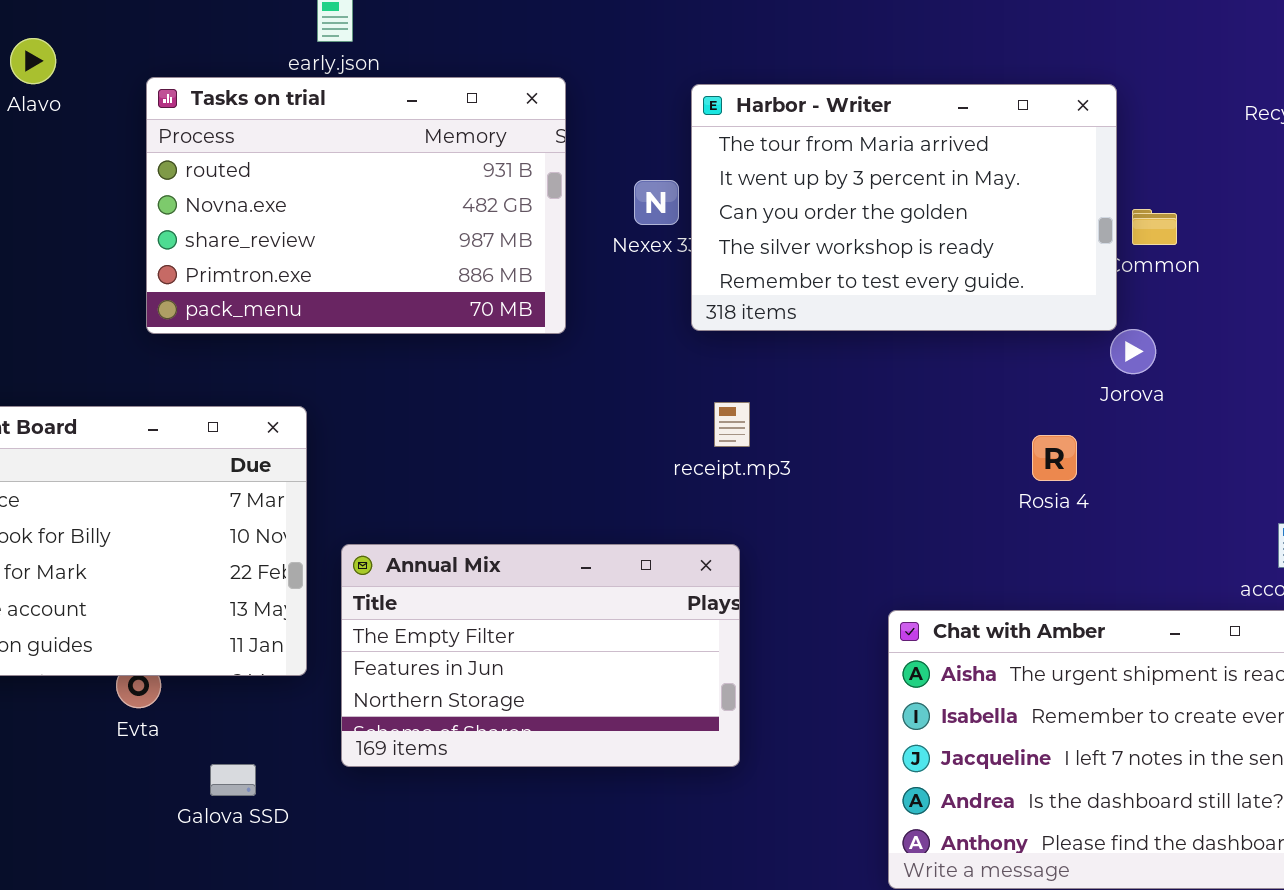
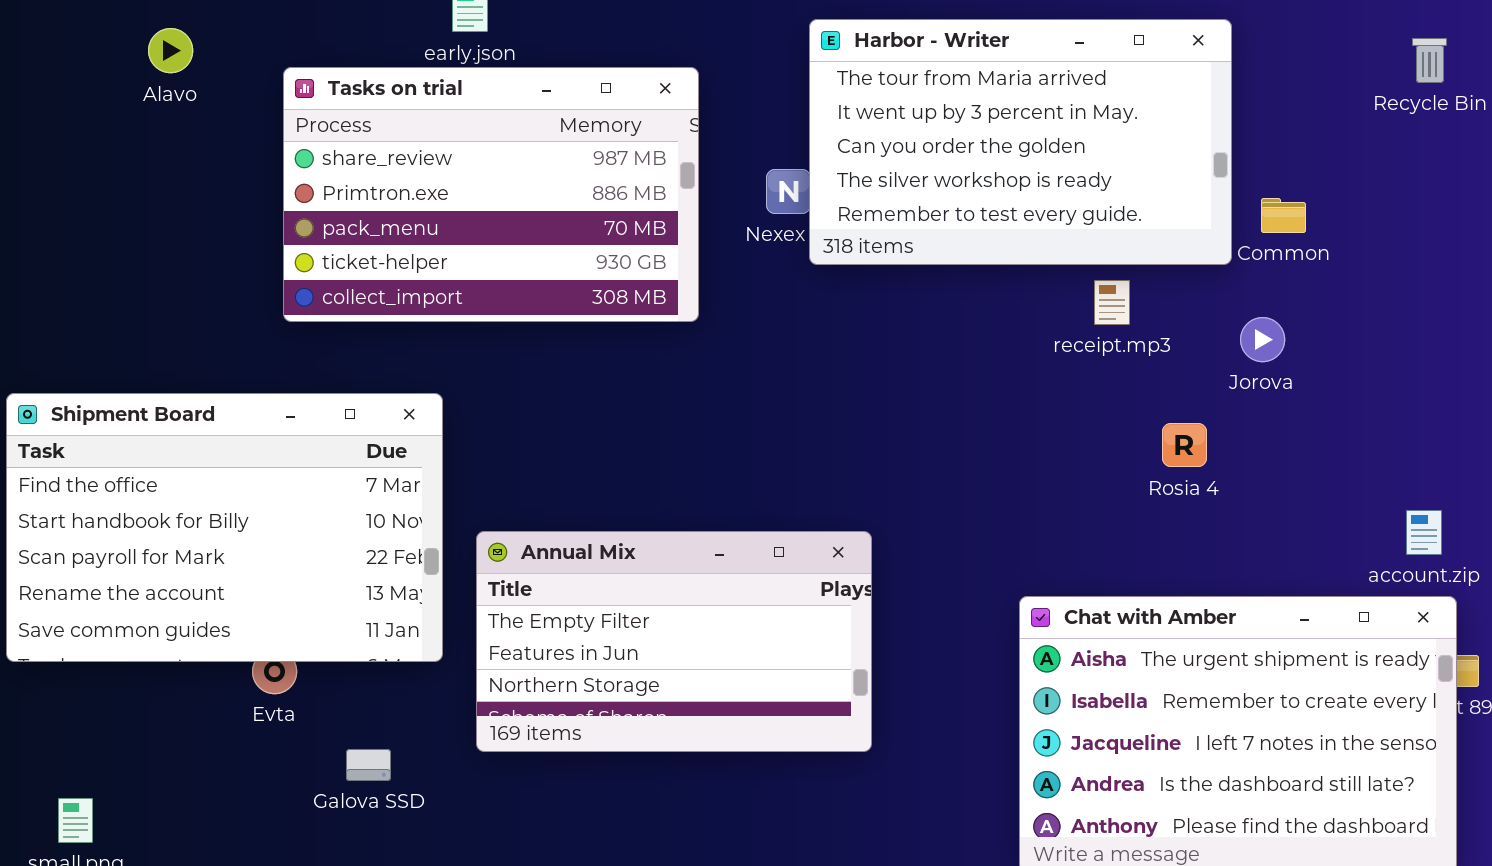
Tasks on trial: [146,77,566,334] -> [283,67,699,322], scrolled down 2 rows
Harbor - Writer: [691,84,1117,331] -> [809,19,1232,265], moved
receipt.mp3: [714,402,750,447] -> [1094,280,1130,325], moved

